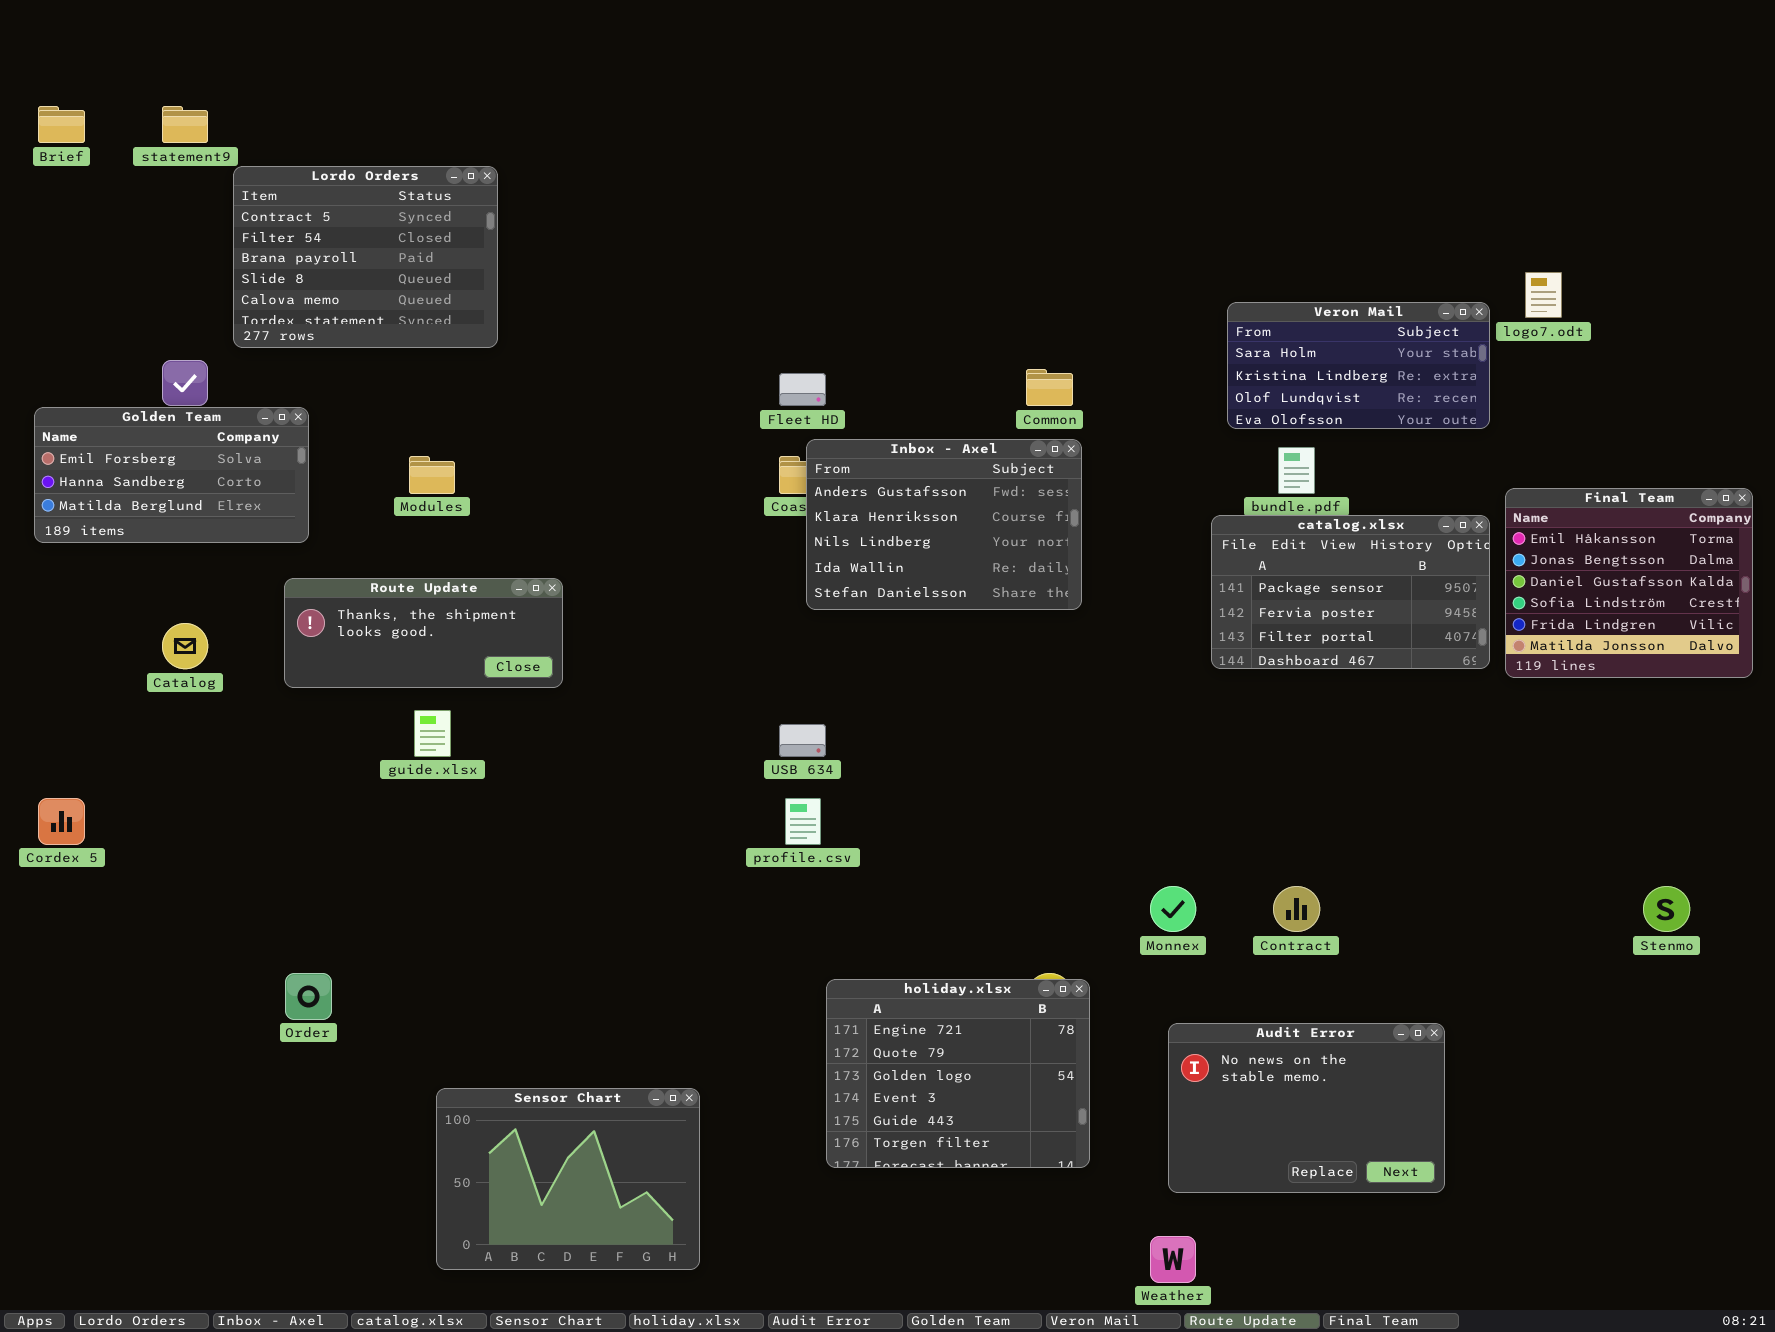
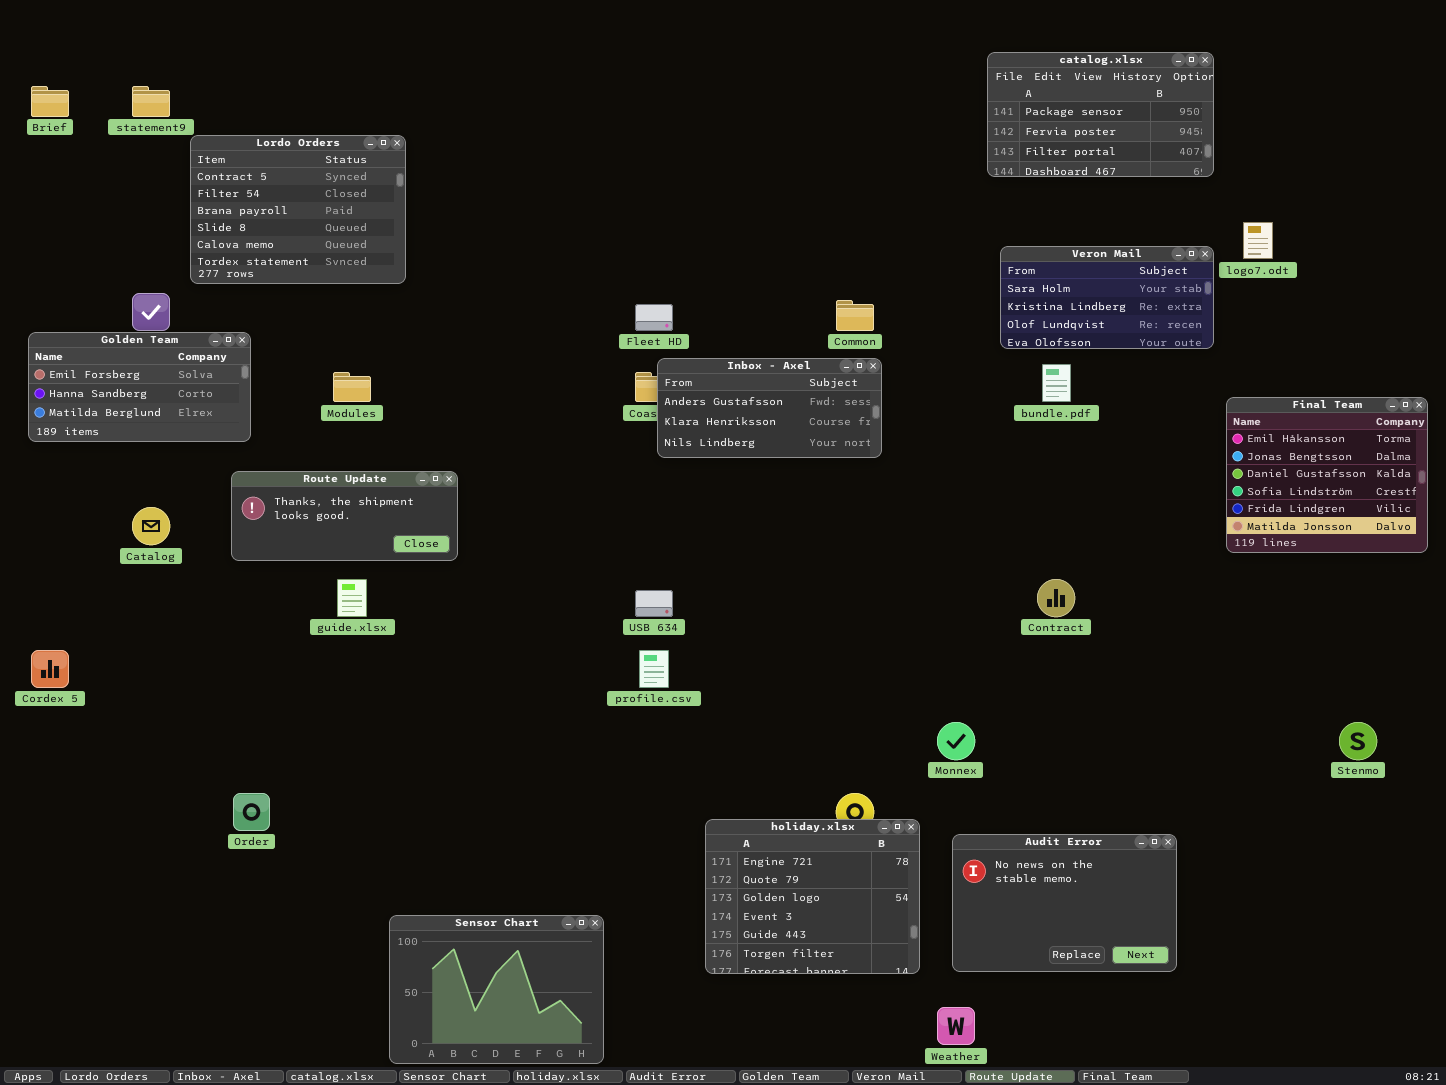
Inbox - Axel: [806,439,1082,610] -> [657,358,882,458], resized
catalog.xlsx: [1211,515,1490,669] -> [987,52,1214,177], moved
Contract: [1273,886,1320,932] -> [1037,579,1075,617], moved
holiday.xlsx: [826,979,1090,1168] -> [705,819,920,974], moved
Sensor Chart: [436,1088,700,1270] -> [389,915,604,1064], moved

